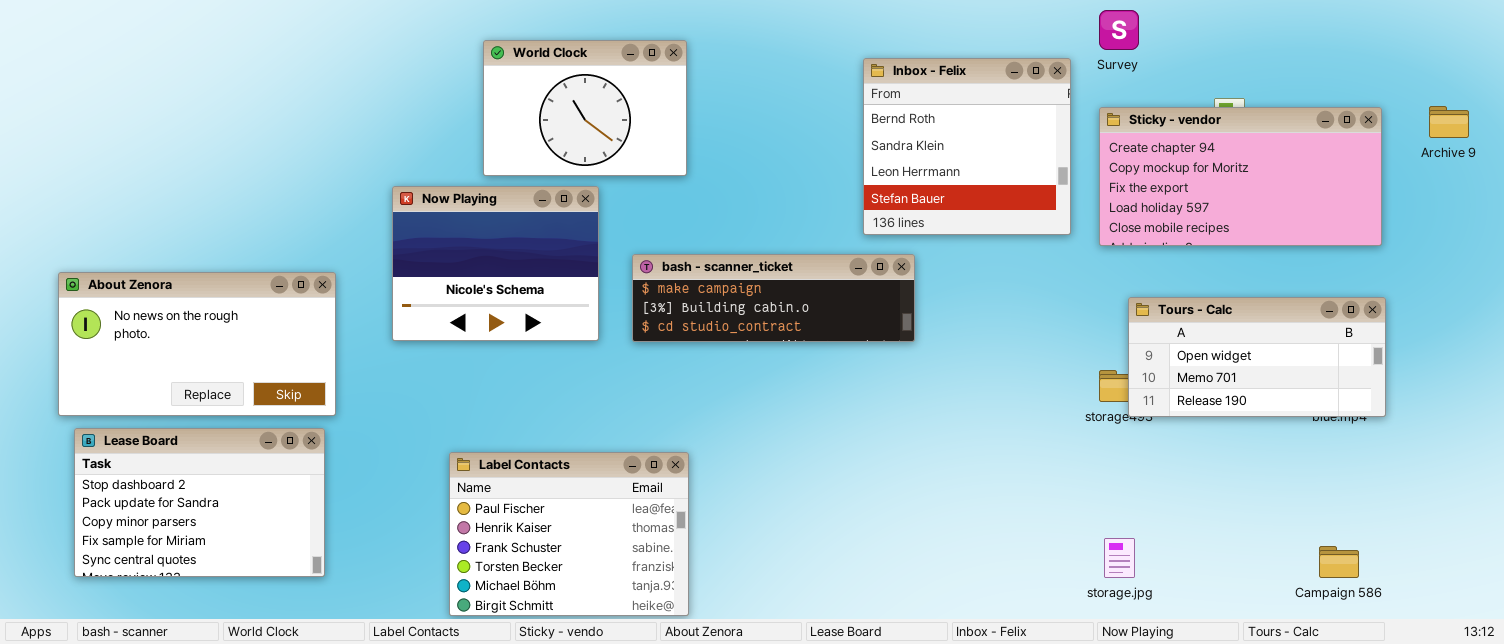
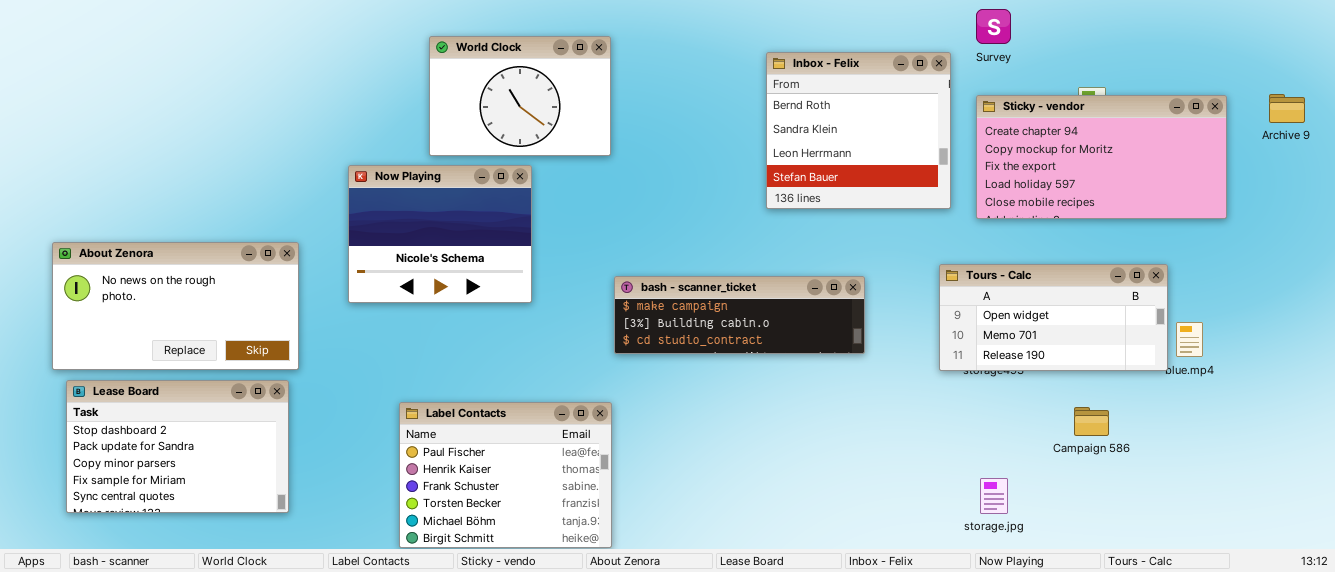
bash - scanner_ticket: [632,254,915,342] -> [614,276,865,354], moved
Tours - Calc: [1128,297,1386,417] -> [939,264,1168,371], moved
Campaign 586: [1319,546,1359,578] -> [1074,407,1109,436], moved

